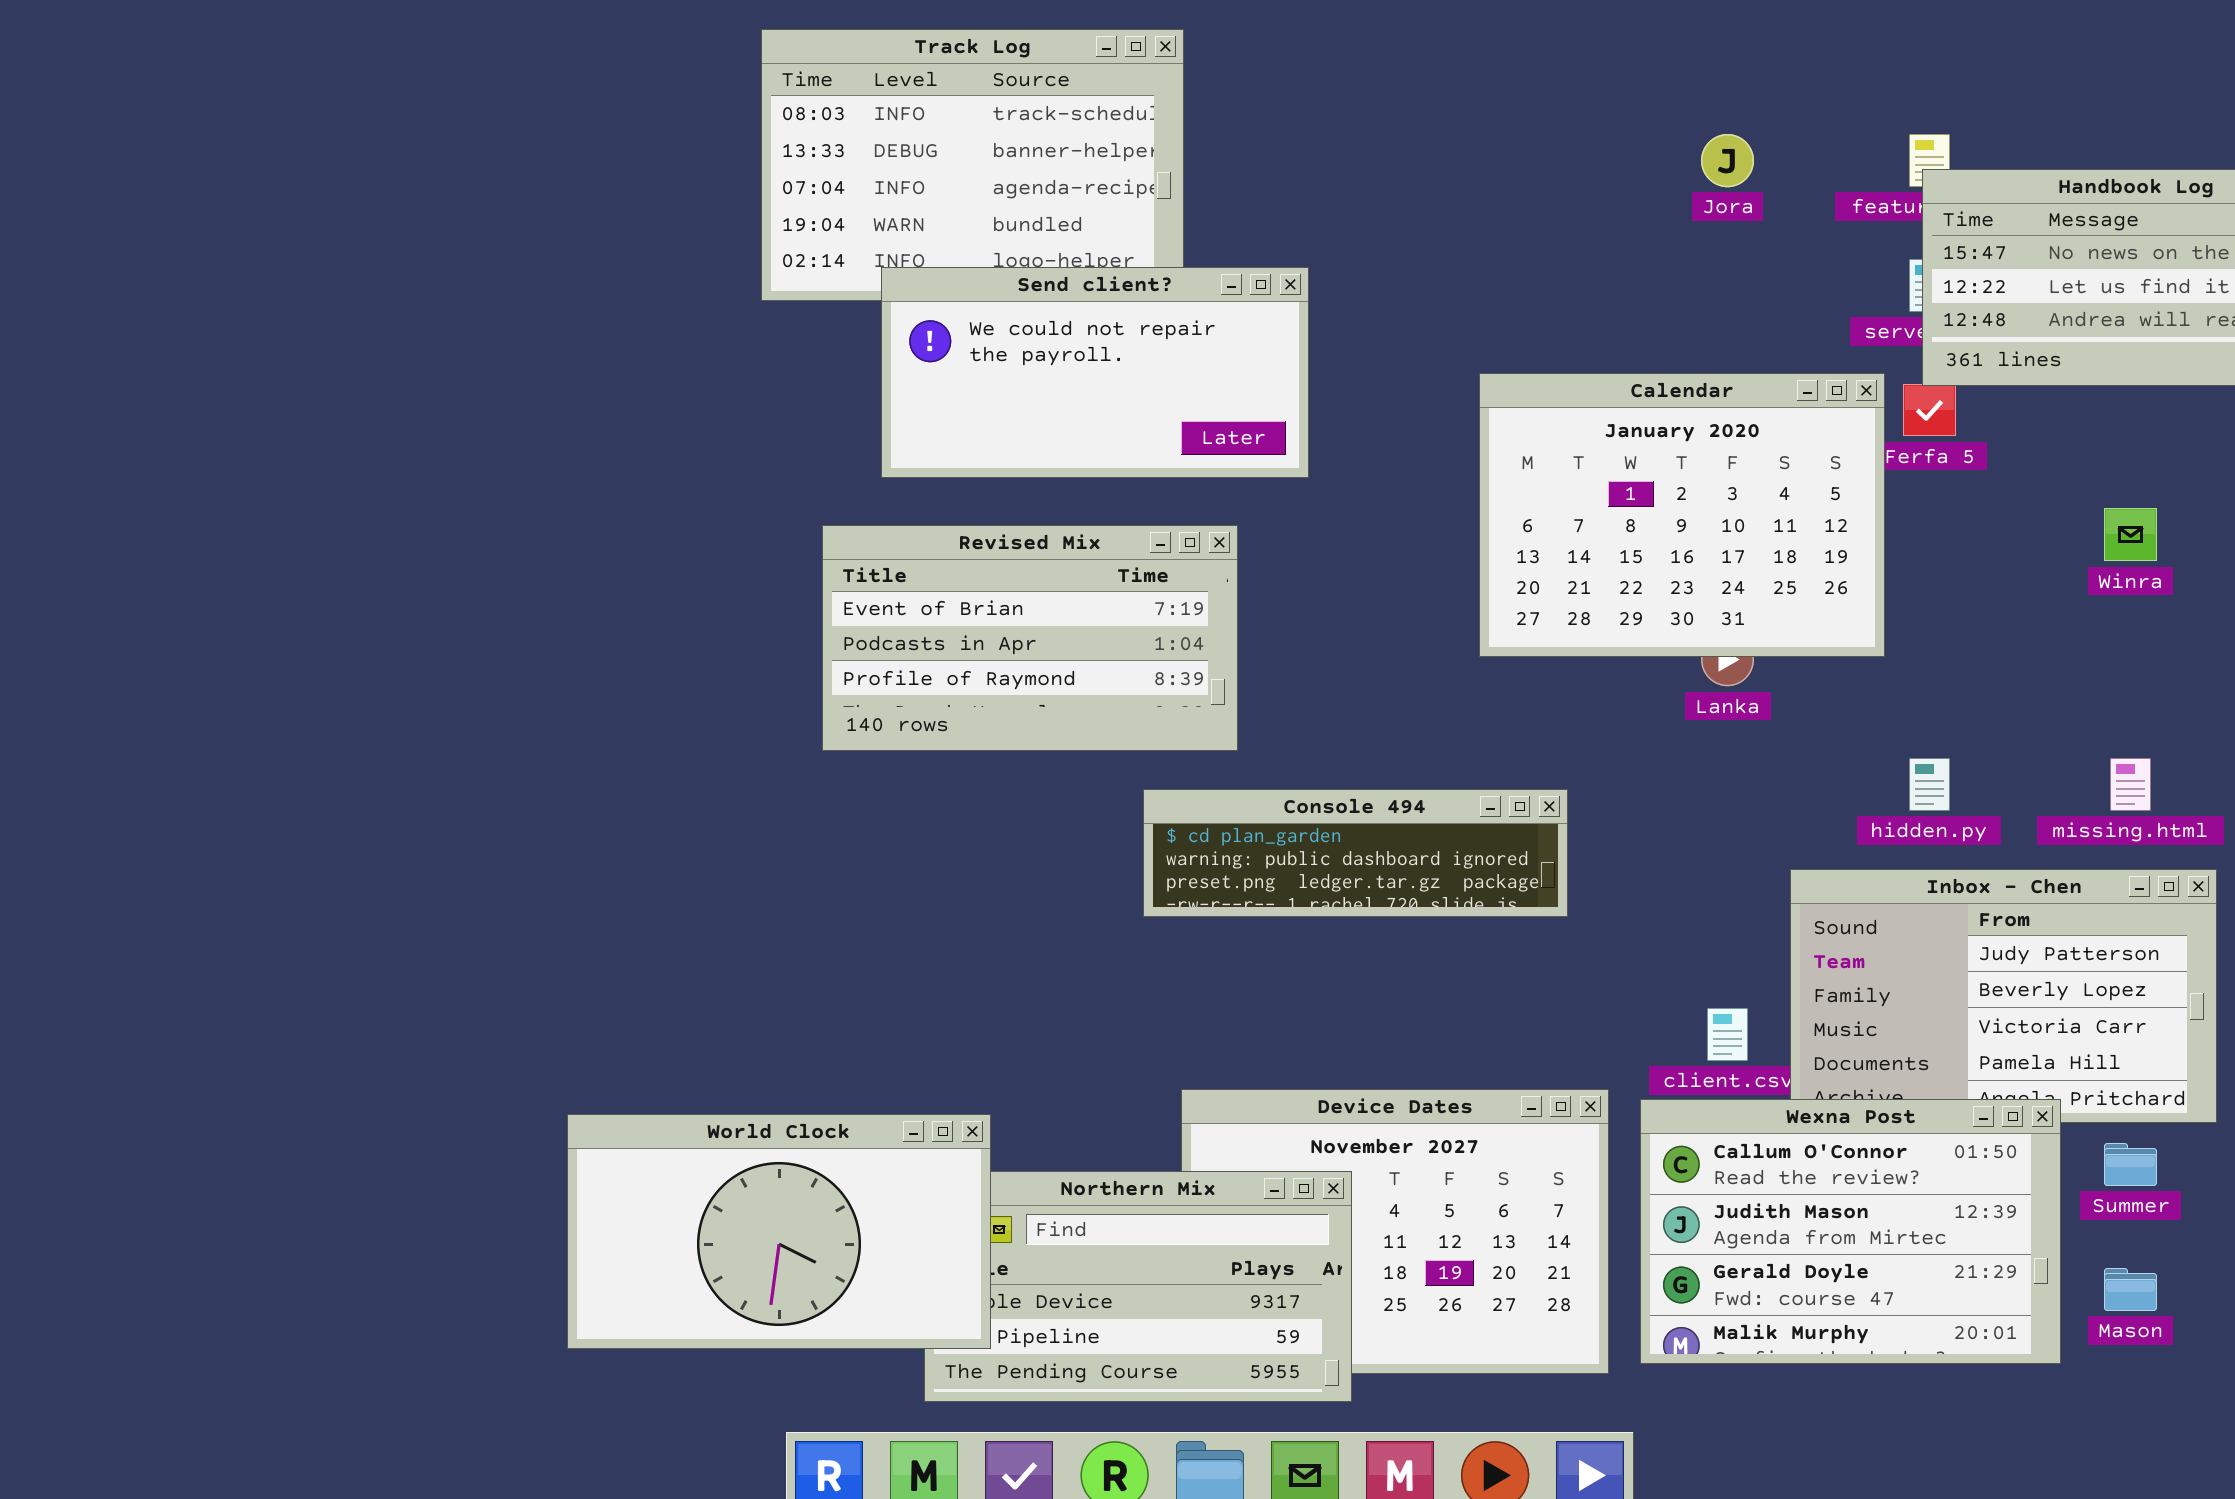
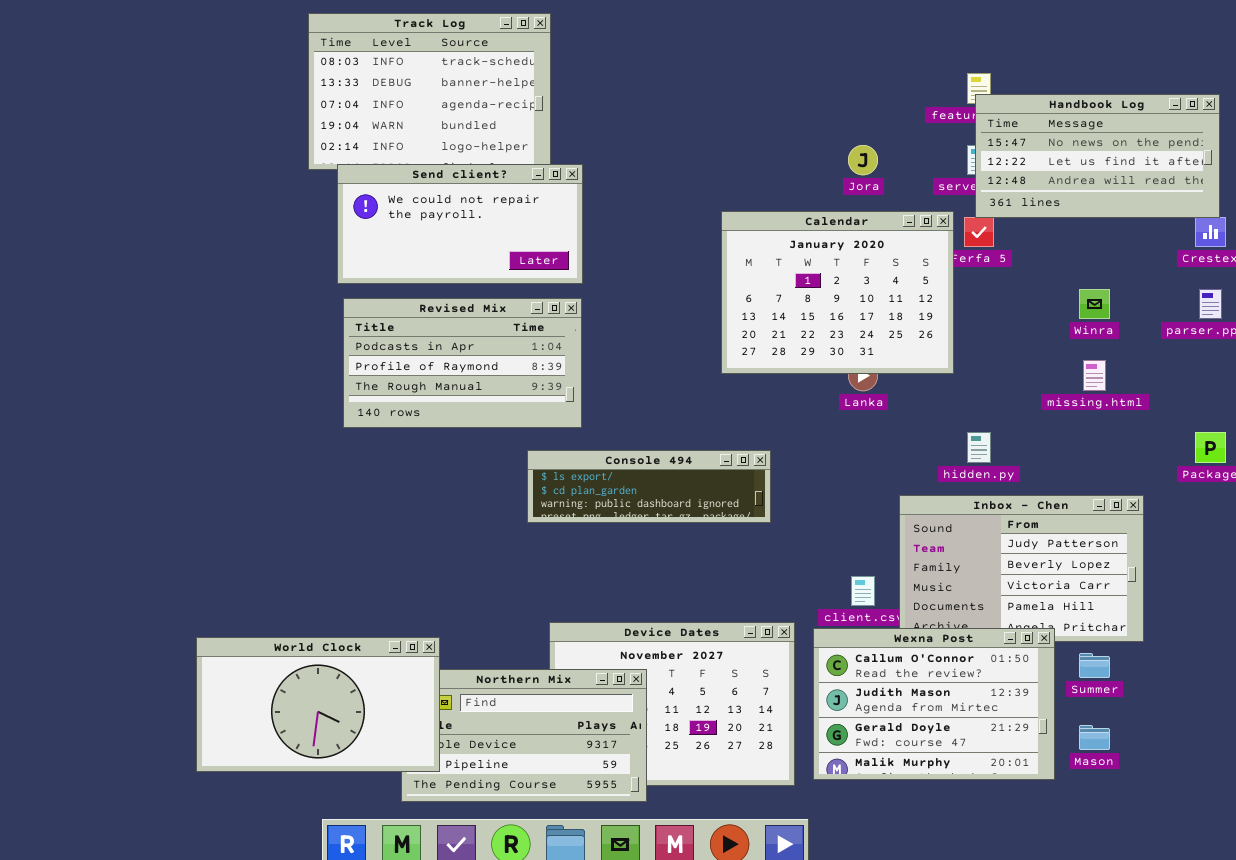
Jora: [1701,134,1754,187] -> [848,145,878,175], moved
Send client?: [881,267,1309,478] -> [337,164,583,284], moved
Revised Mix: [822,525,1238,751] -> [343,298,582,428], scrolled down 1 row
missing.html: [2110,758,2151,811] -> [1083,360,1106,391], moved
Console 494: [1143,789,1568,917] -> [527,450,771,523], scrolled up 1 row

